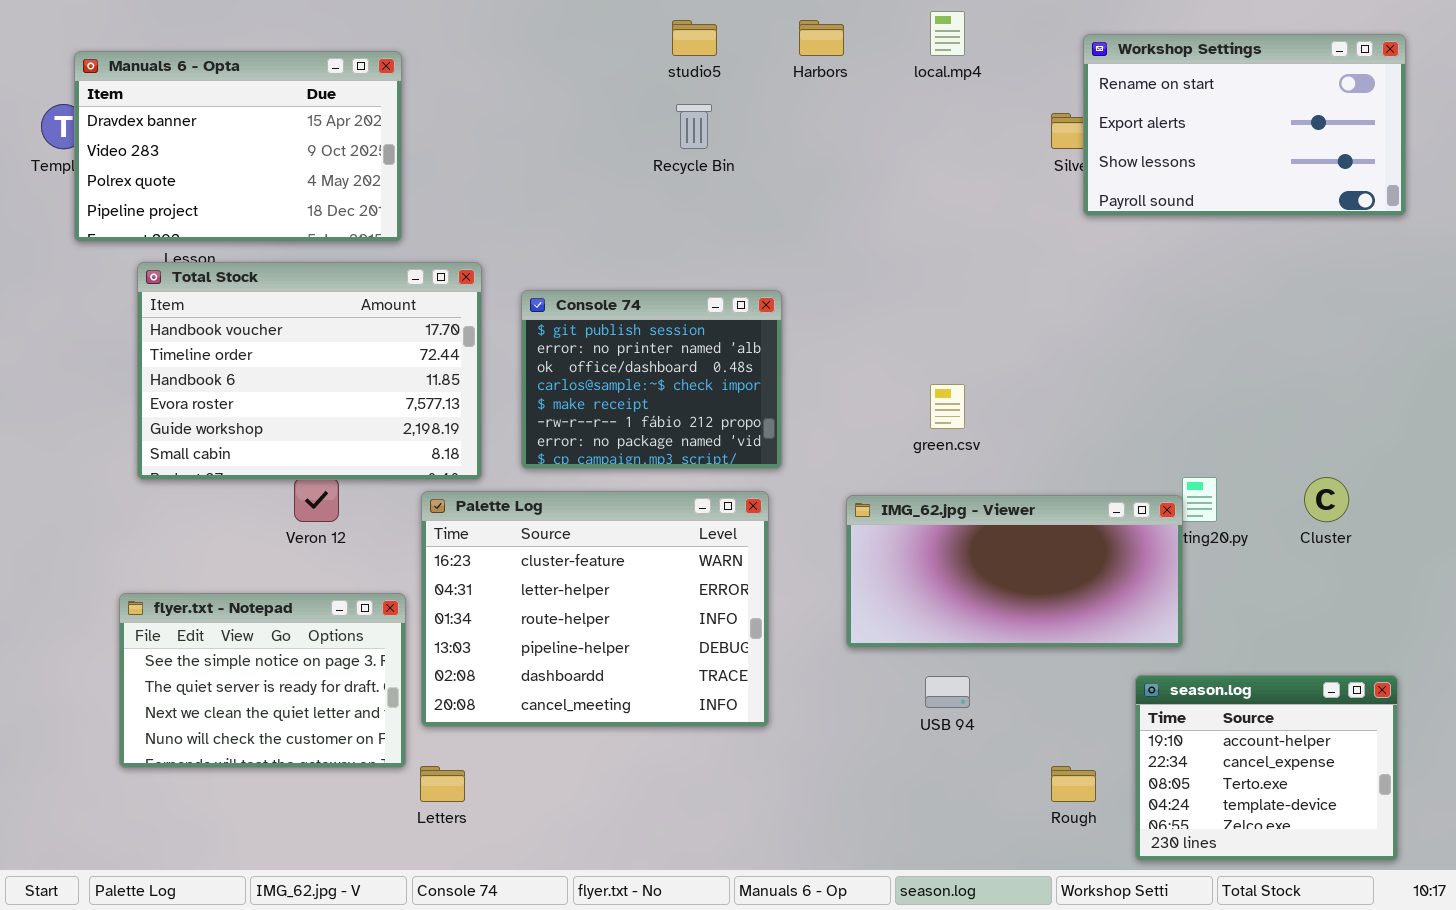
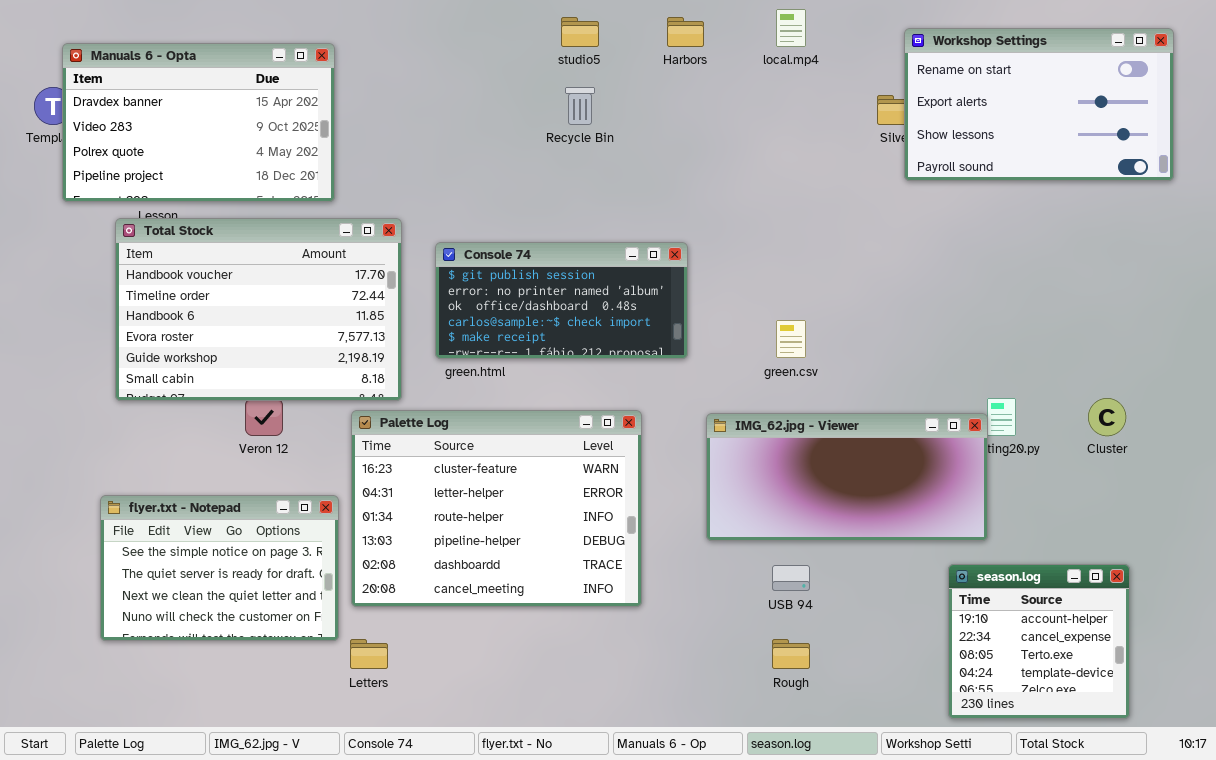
Console 74: [521,290,782,469] -> [435,242,688,359], resized
season.log: [1135,675,1398,861] -> [948,564,1130,719], resized
Rough: [1051,766,1096,802] -> [772,639,810,669], moved

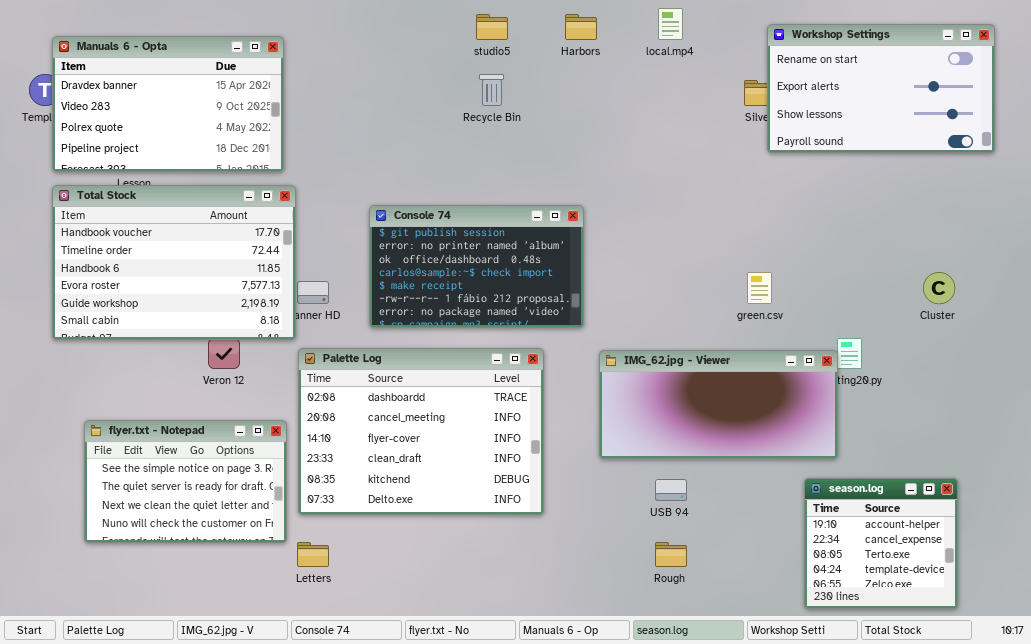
Total Stock: [115,218,402,401] -> [52,185,296,340], moved
Console 74: [435,242,688,359] -> [369,205,584,328], resized
green.csv: [776,320,806,358] -> [747,272,772,304], moved
Cluster: [1088,398,1126,436] -> [923,272,955,304], moved
Palette Log: [351,410,642,607] -> [298,348,544,515], scrolled down 4 rows

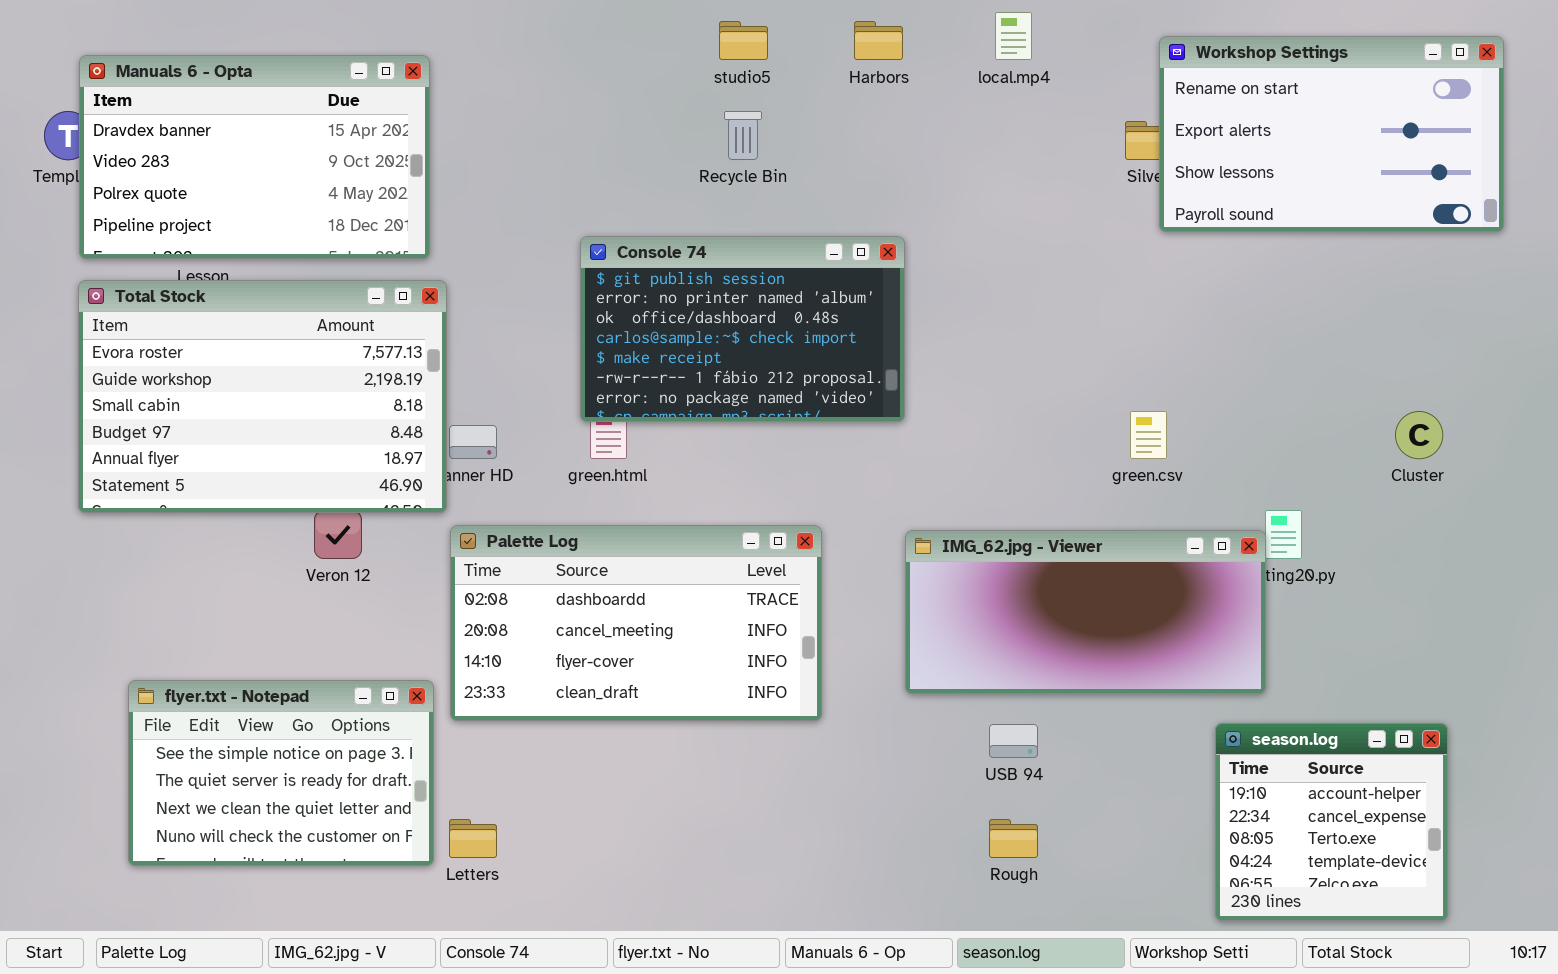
Total Stock: [52,185,296,340] -> [78,280,447,513], scrolled down 3 rows
Console 74: [369,205,584,328] -> [580,236,905,422], moved
Palette Log: [298,348,544,515] -> [450,525,822,721], resized
flyer.txt - Notepad: [84,420,287,543] -> [128,680,434,866], moved

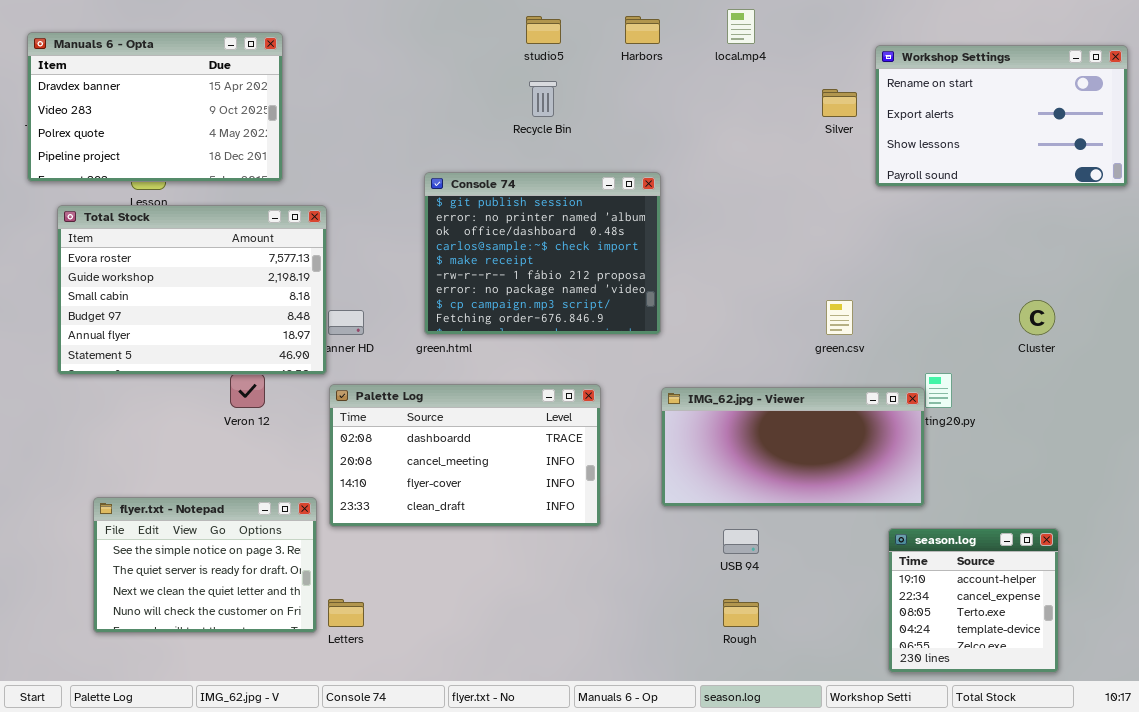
Workshop Settings: [1159,36,1504,232] -> [875,45,1128,187], moved
Manuals 6 - Opta: [79,55,430,259] -> [27,32,283,182], moved
Console 74: [580,236,905,422] -> [424,172,661,335], resized

